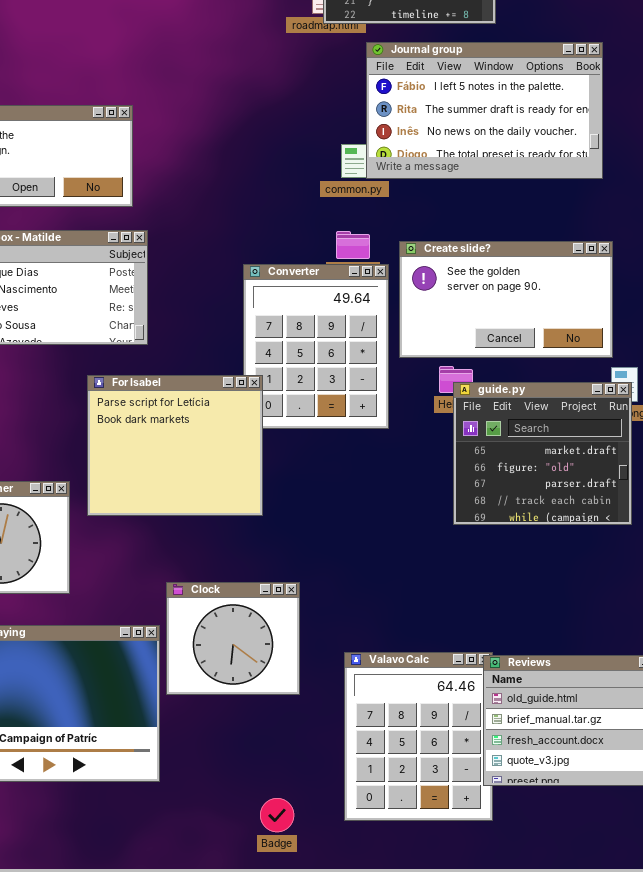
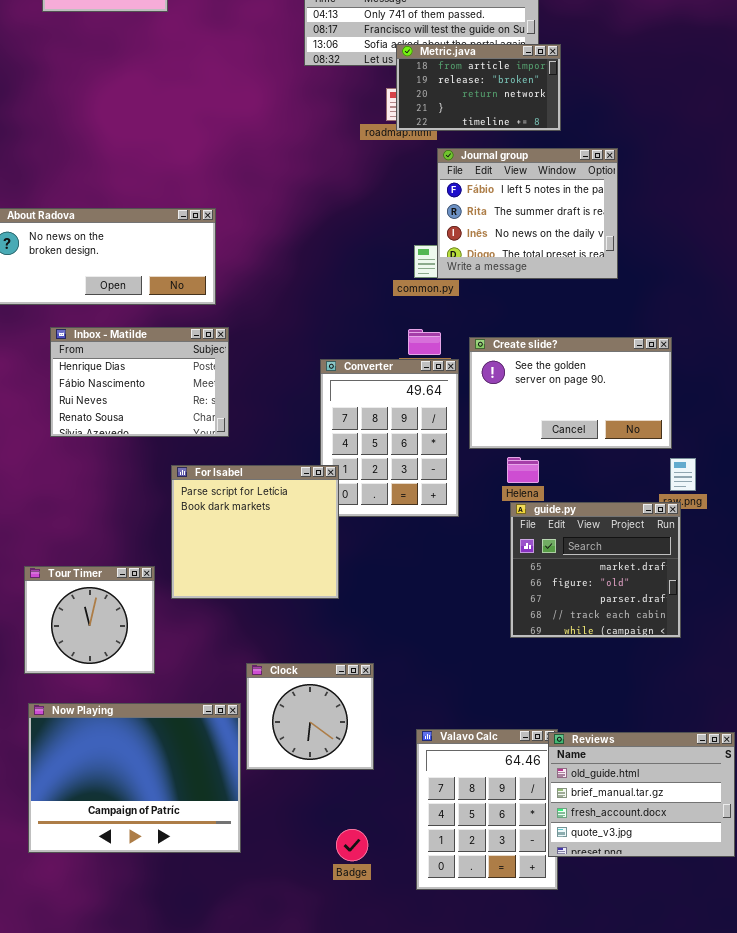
Journal group: [366,42,603,179] -> [437,148,618,279], resized
guide.py: [453,382,632,525] -> [510,502,681,638], moved
Badge: [260,798,294,832] -> [336,829,368,861], moved

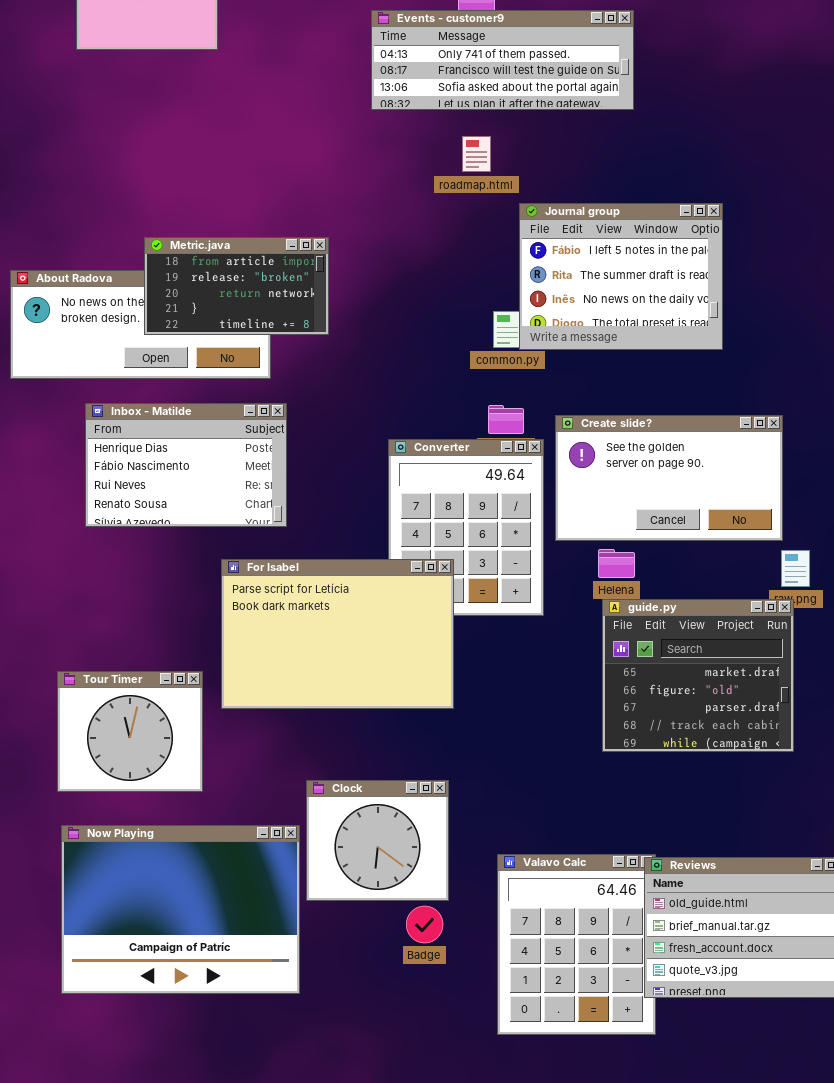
Metric.java: [396,44,561,131] -> [144,237,329,335], moved
For Isabel: [171,465,339,599] -> [221,559,454,709], resized
Badge: [336,829,368,861] -> [406,906,443,943], moved

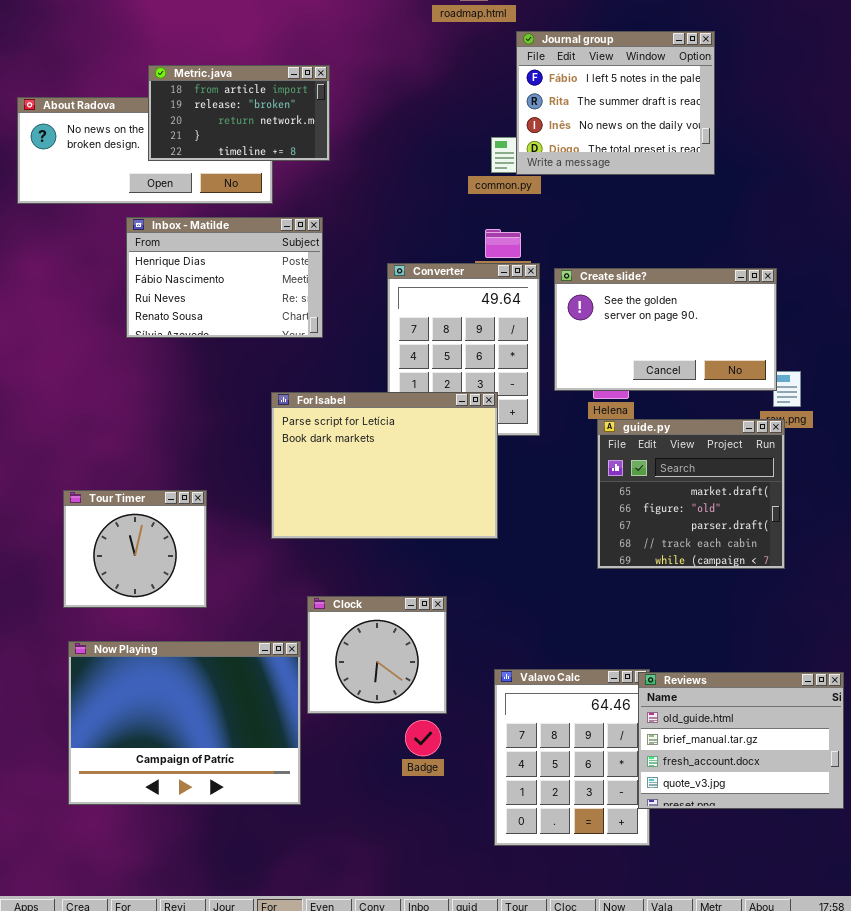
Inbox - Matilde: [85,403,287,527] -> [126,217,323,338], moved
Create slide?: [555,415,783,541] -> [554,268,777,391], moved
For Isabel: [221,559,454,709] -> [271,392,498,539], moved

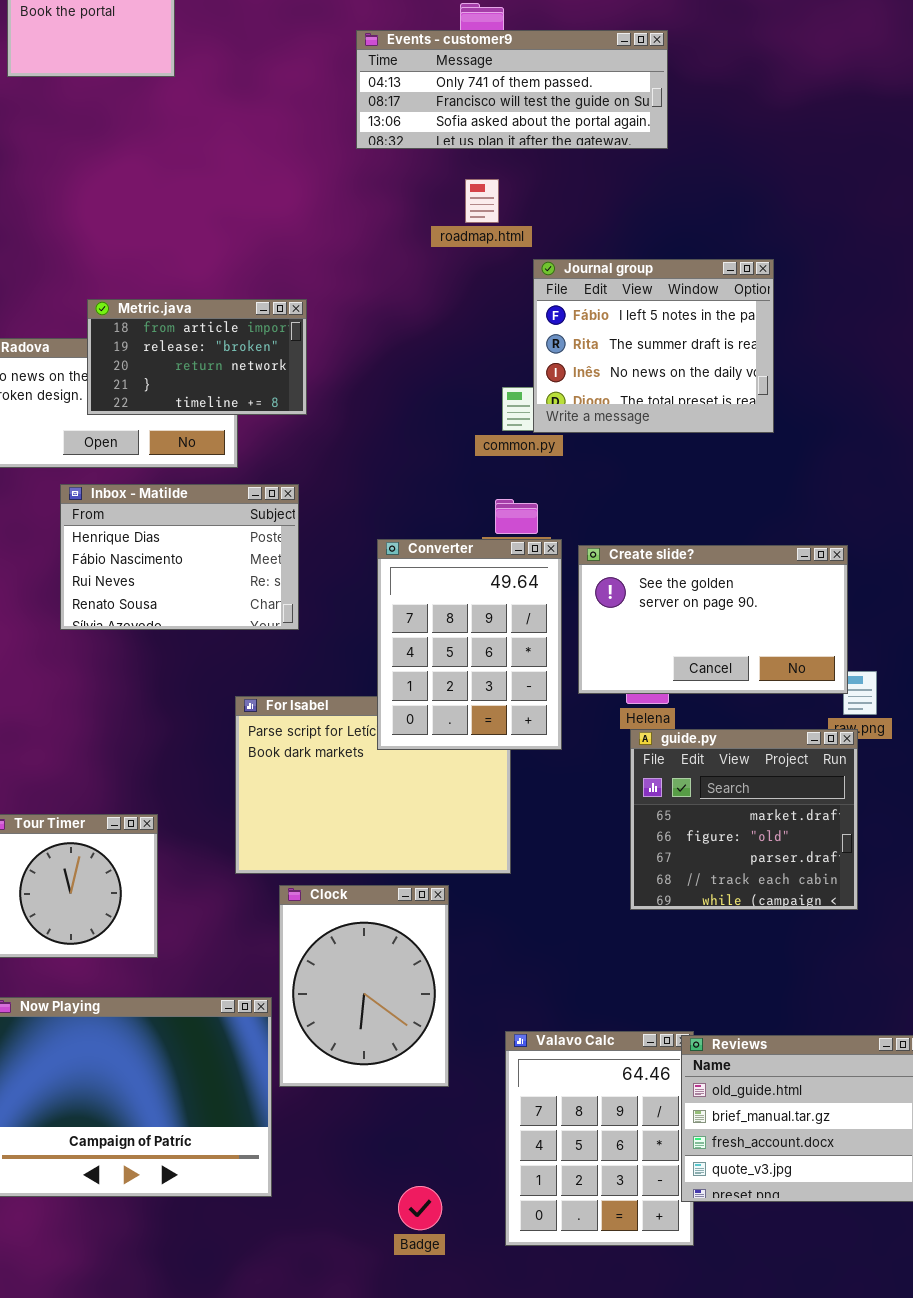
Converter: [387,263,540,436] -> [377,539,562,750], raised
Clock: [307,596,447,714] -> [279,885,449,1087], resized
Badge: [405,720,441,756] -> [398,1186,442,1230], moved

